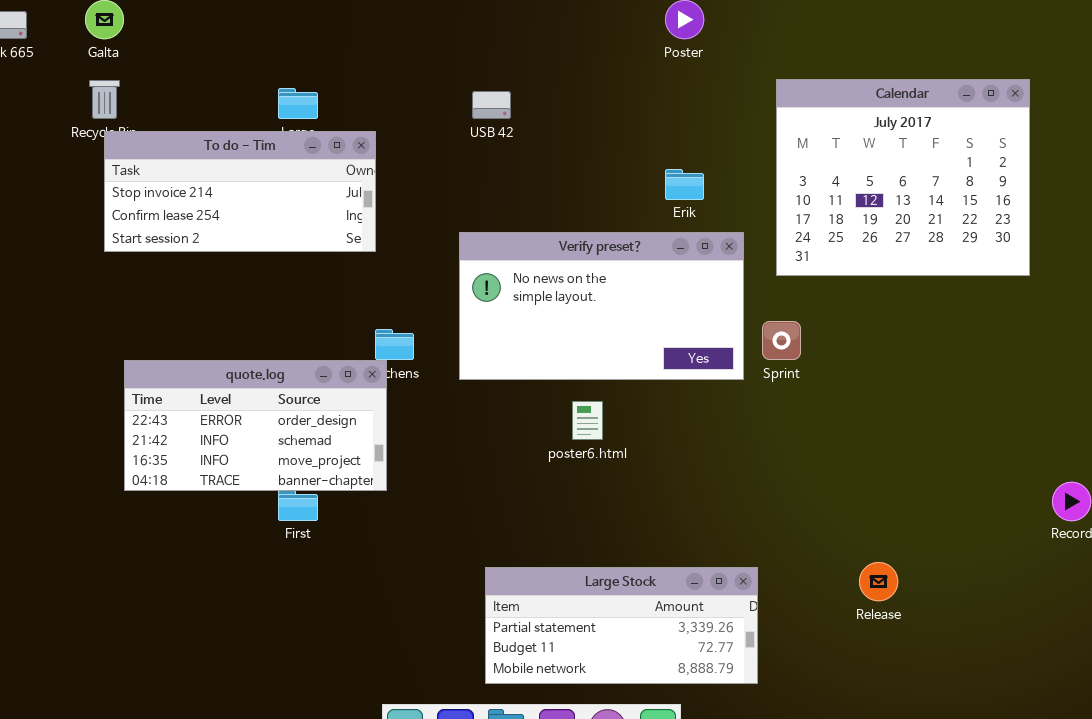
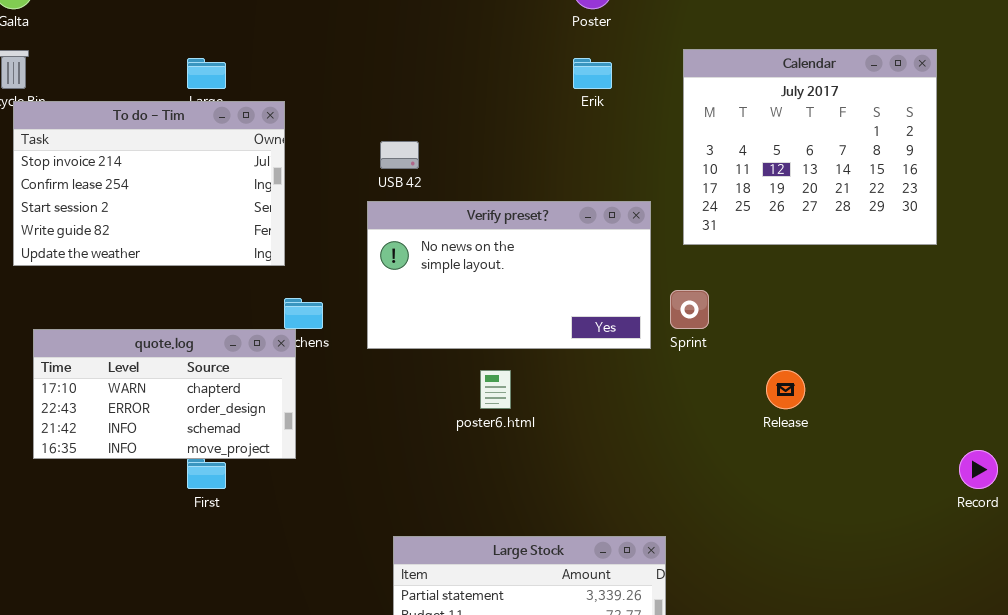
USB 42: [472,91,511,119] -> [380,141,419,169], moved
To do - Tim: [104,131,376,252] -> [13,101,285,266], resized
Erik: [665,169,704,200] -> [573,58,612,89], moved
quote.log: [124,360,387,491] -> [33,329,296,459], scrolled up 1 row
Release: [859,562,898,601] -> [766,370,805,409], moved

